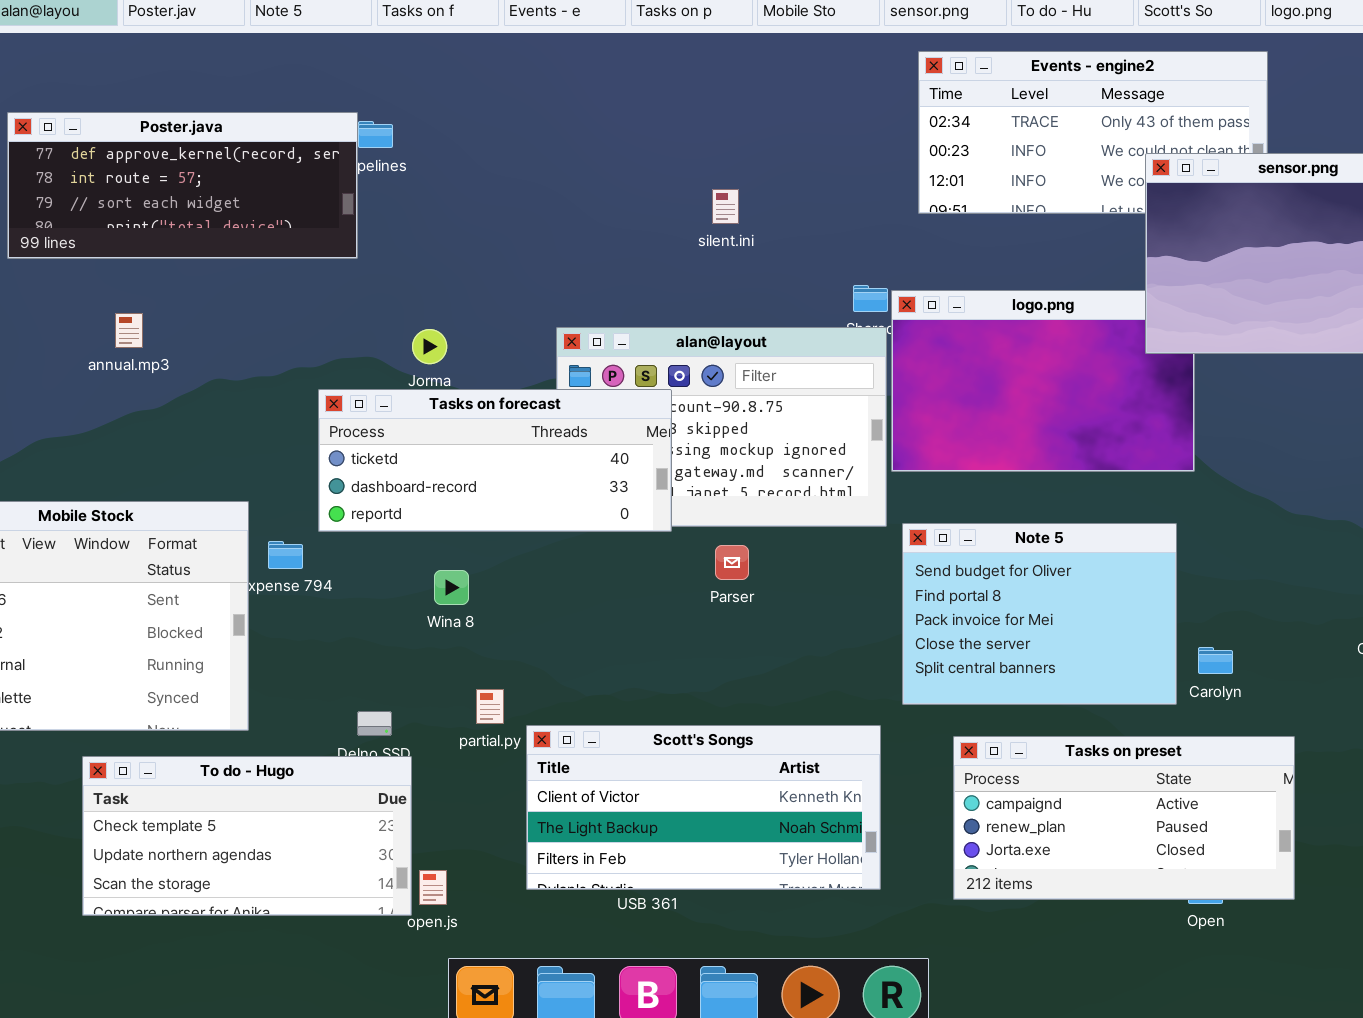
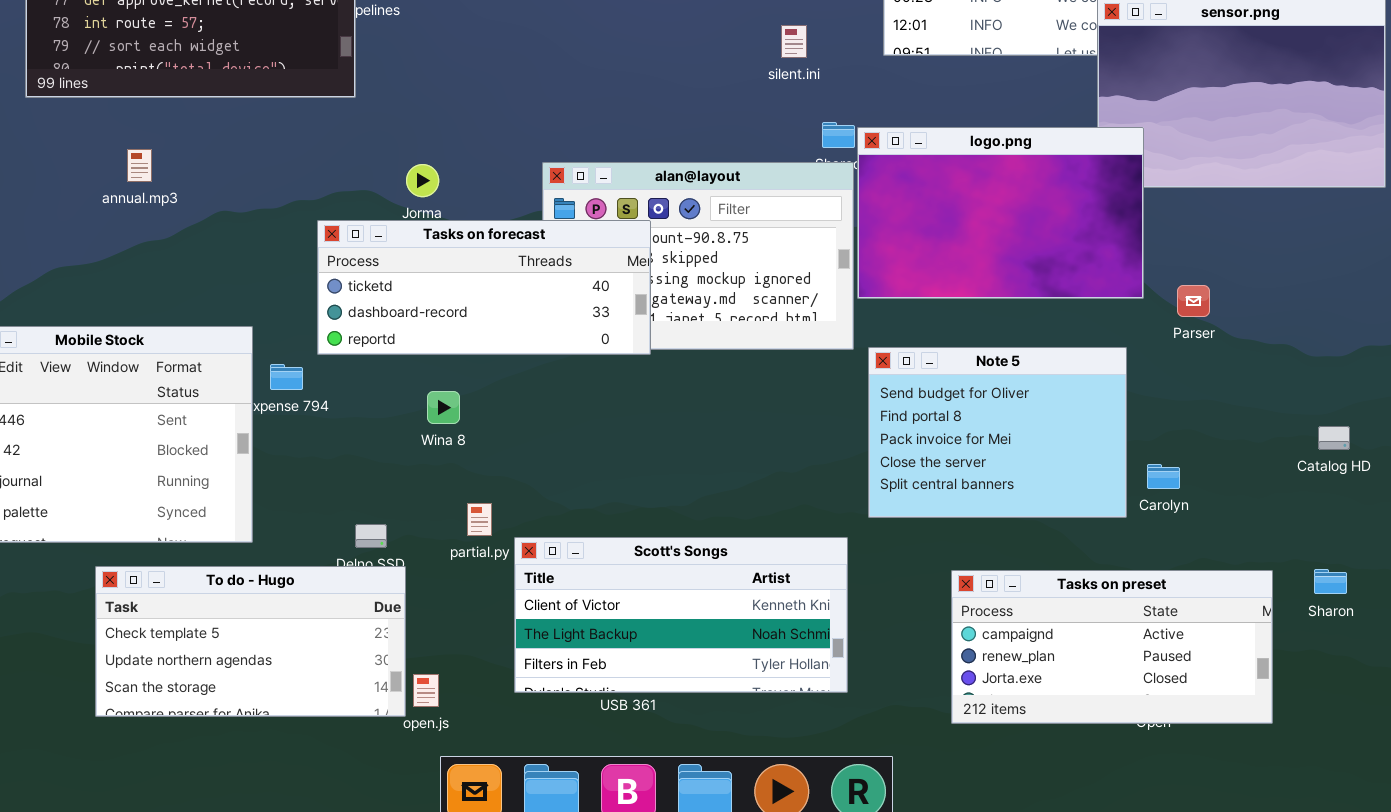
silent.ini: [712,189,739,224] -> [781,25,807,58], moved
logo.png: [891,290,1195,472] -> [857,127,1144,299], raised
Parser: [715,545,749,580] -> [1177,285,1210,317], moved
Tasks on preset: [953,736,1295,900] -> [951,570,1273,724], moved

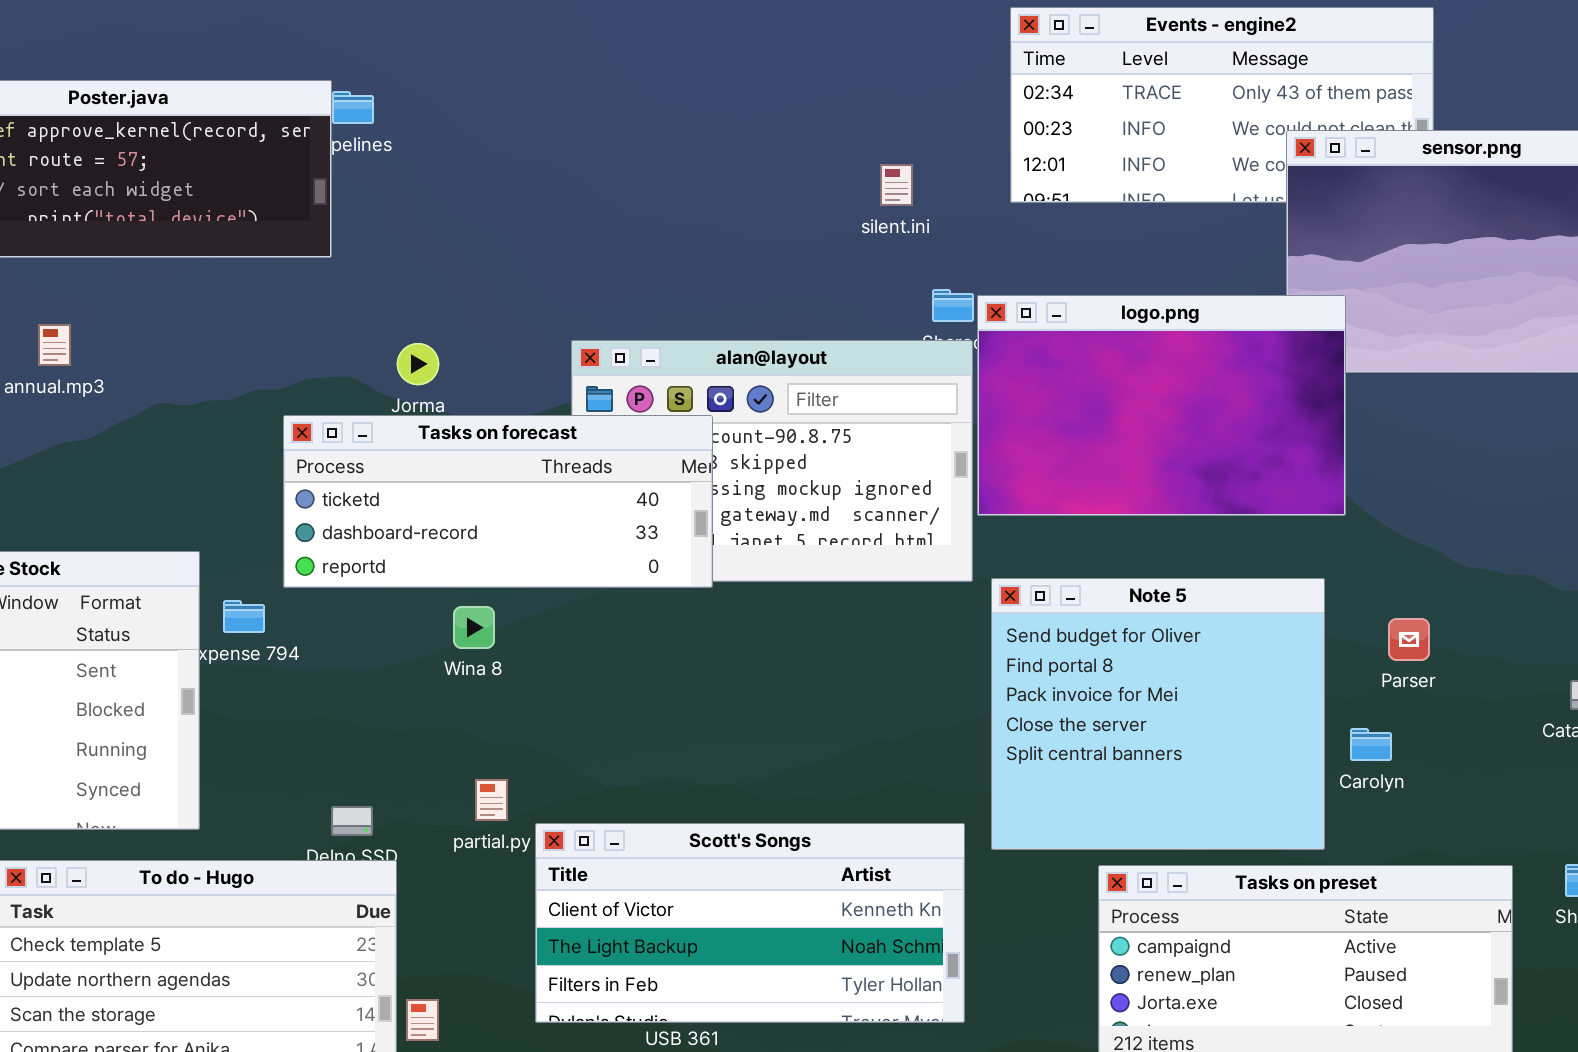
Parser: [1177,285,1210,317] -> [1388,618,1430,661], moved
Note 5: [868,347,1127,518] -> [991,578,1325,850], resized
Wina 8: [427,391,460,424] -> [453,606,495,649], moved

